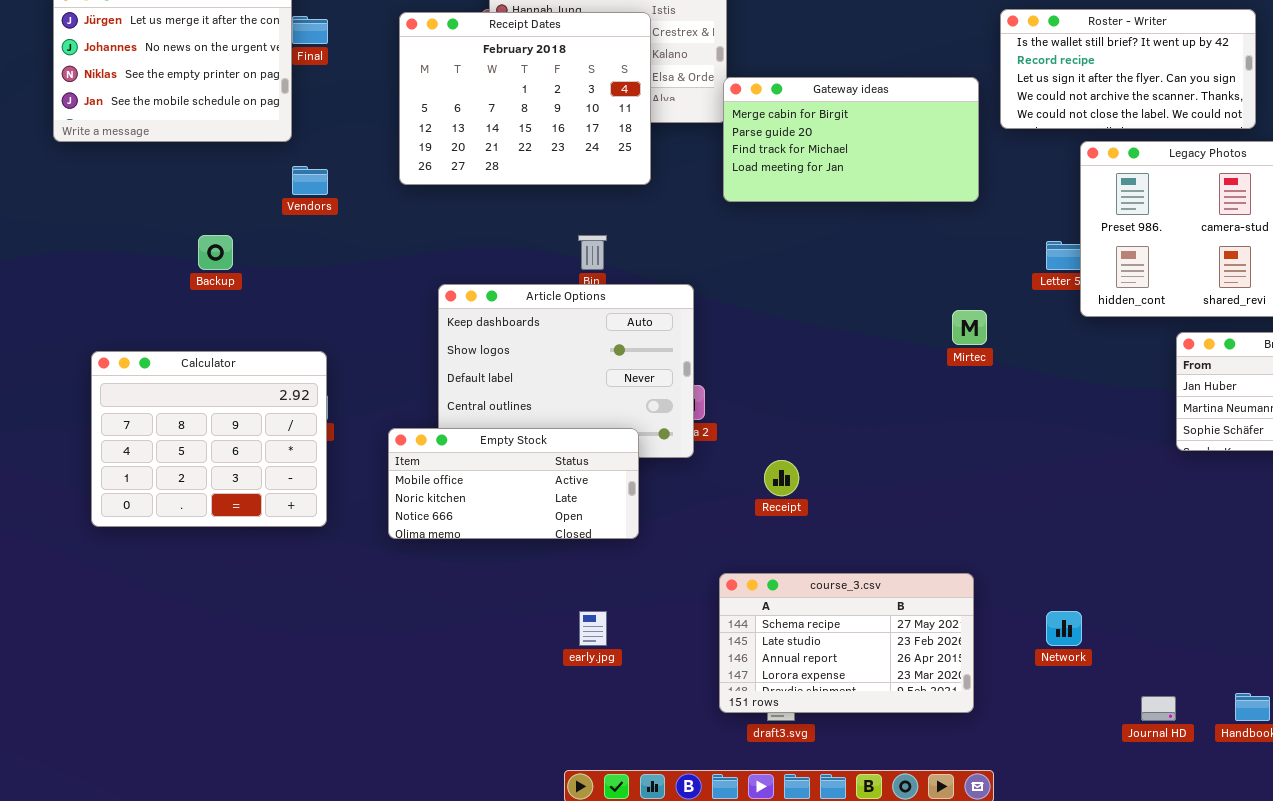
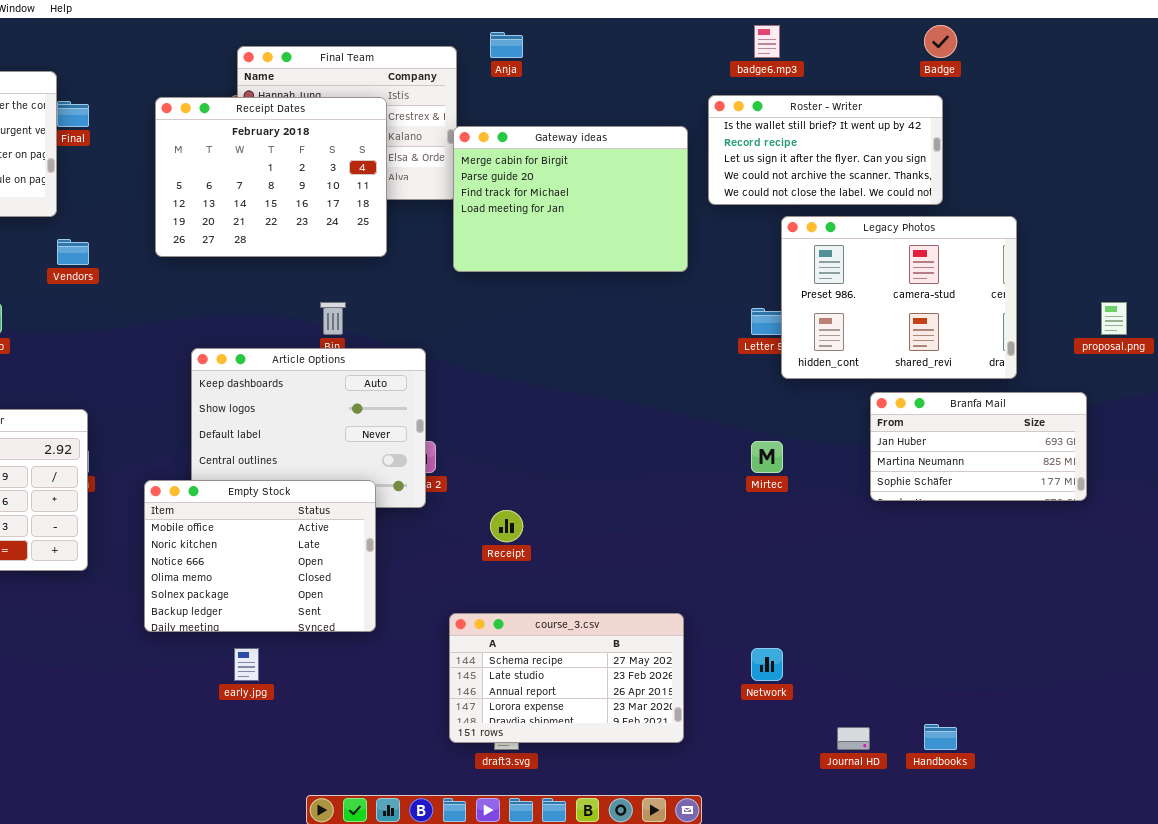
Gateway ideas: [723,77,979,202] -> [453,126,688,272], resized
Mirtec: [952,310,987,345] -> [751,441,783,473], moved
Empty Stock: [388,428,639,539] -> [144,480,376,632], resized
early.jpg: [579,611,607,646] -> [234,648,259,681], moved

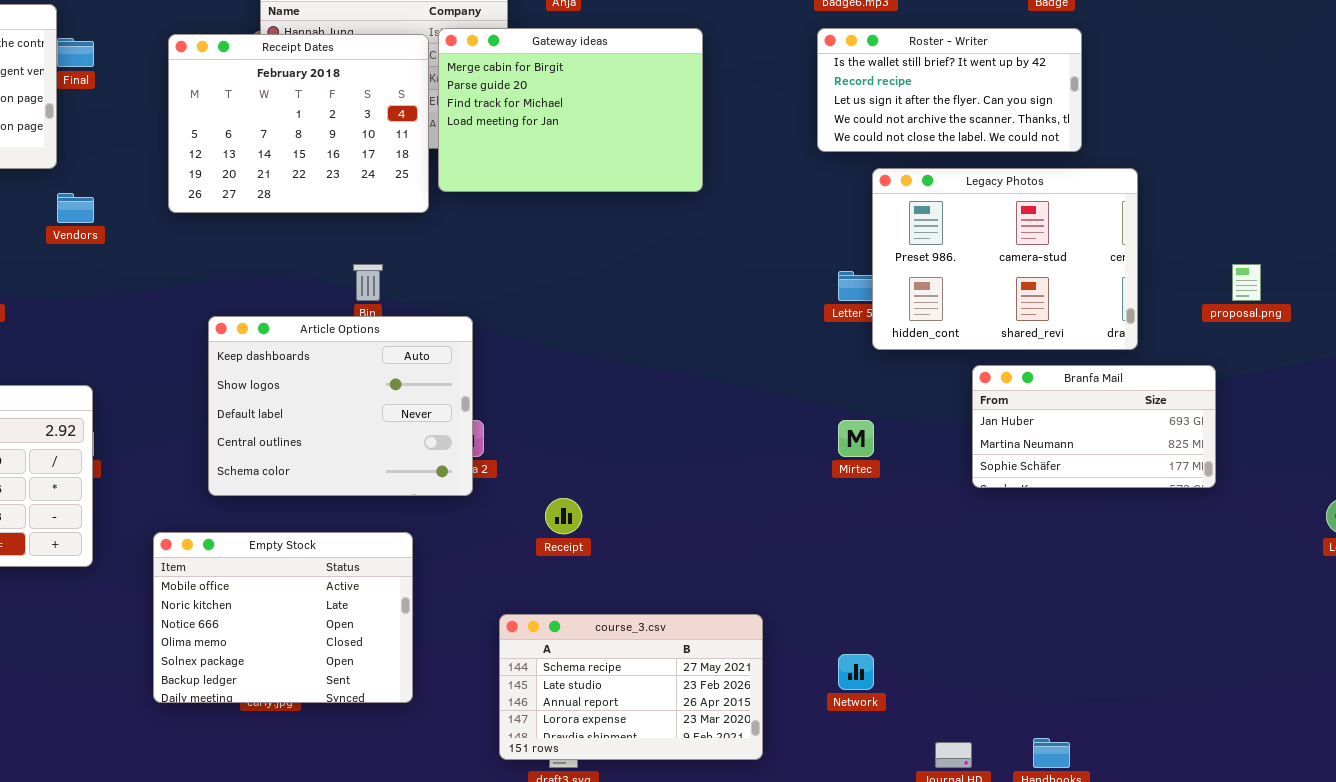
Roster - Writer: [708,95,943,205] -> [817,28,1082,152], moved
Gateway ideas: [453,126,688,272] -> [438,28,703,192], moved
Empty Stock: [144,480,376,632] -> [153,532,413,703], moved

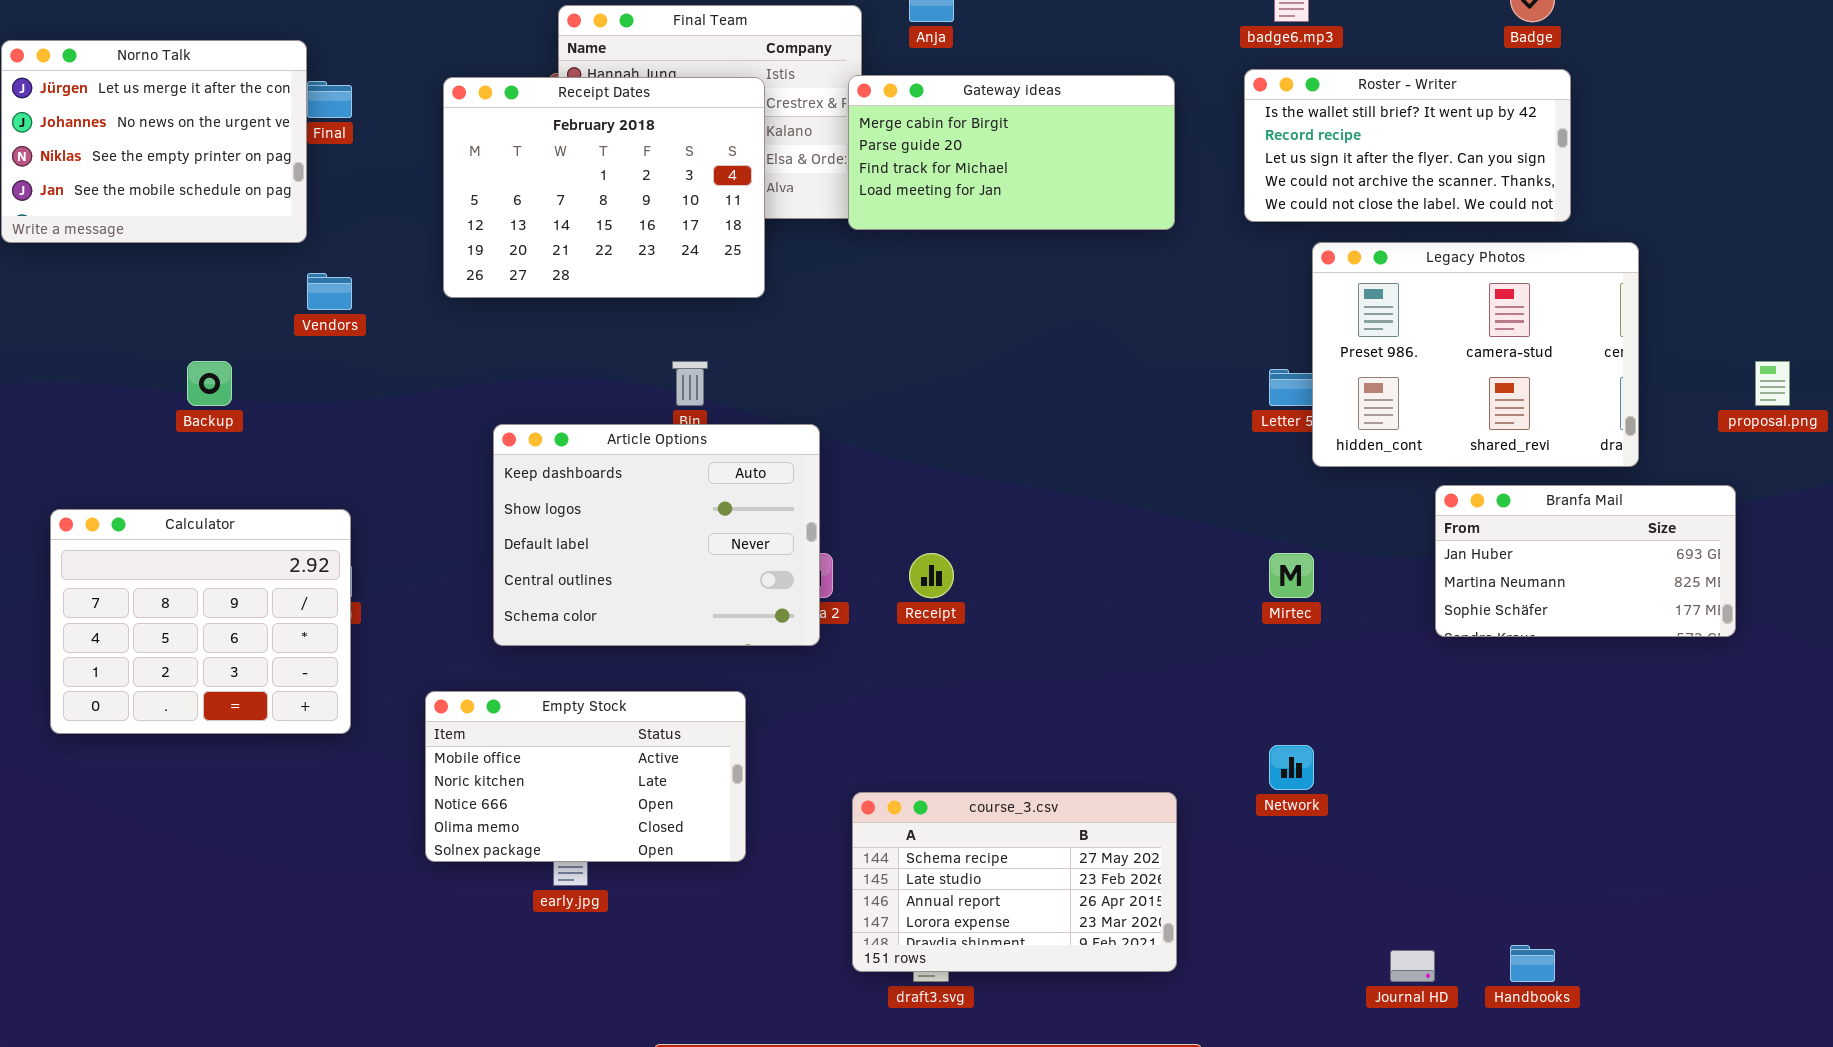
Gateway ideas: [438,28,703,192] -> [848,75,1175,230], moved, resized
Receipt: [545,498,582,534] -> [909,553,954,598], moved
Empty Stock: [153,532,413,703] -> [425,691,746,862], resized
Network: [838,654,874,690] -> [1269,745,1314,790], moved

